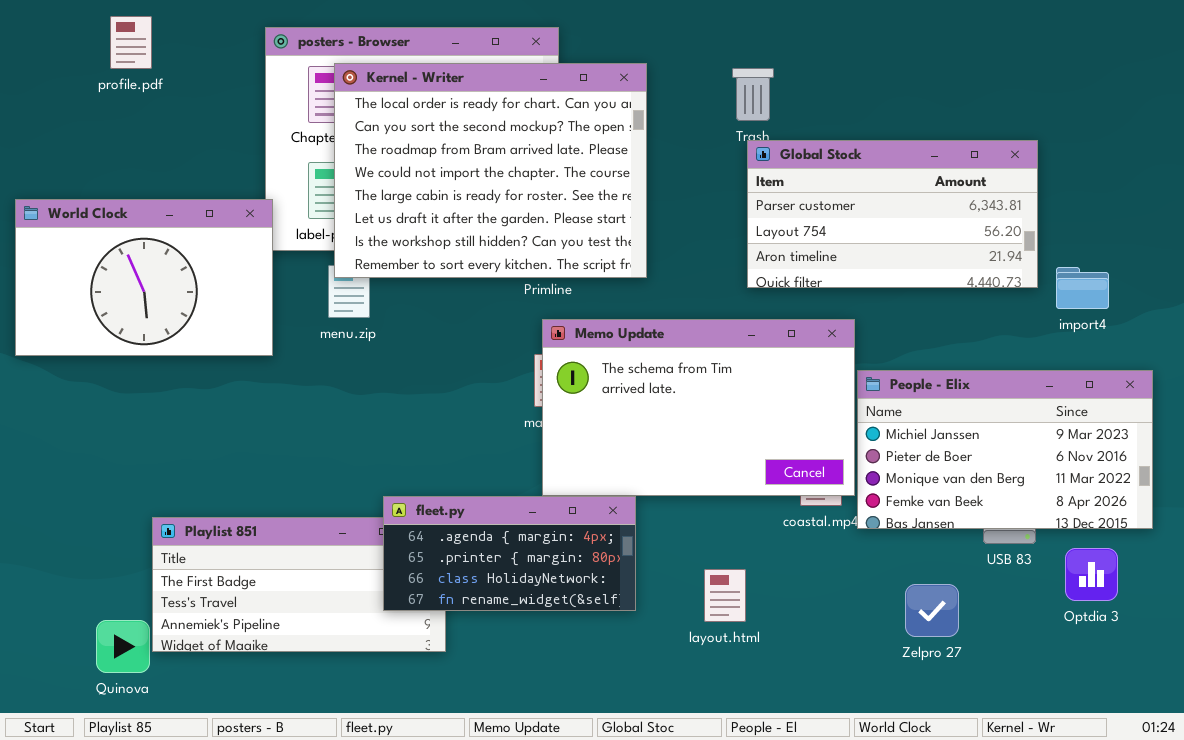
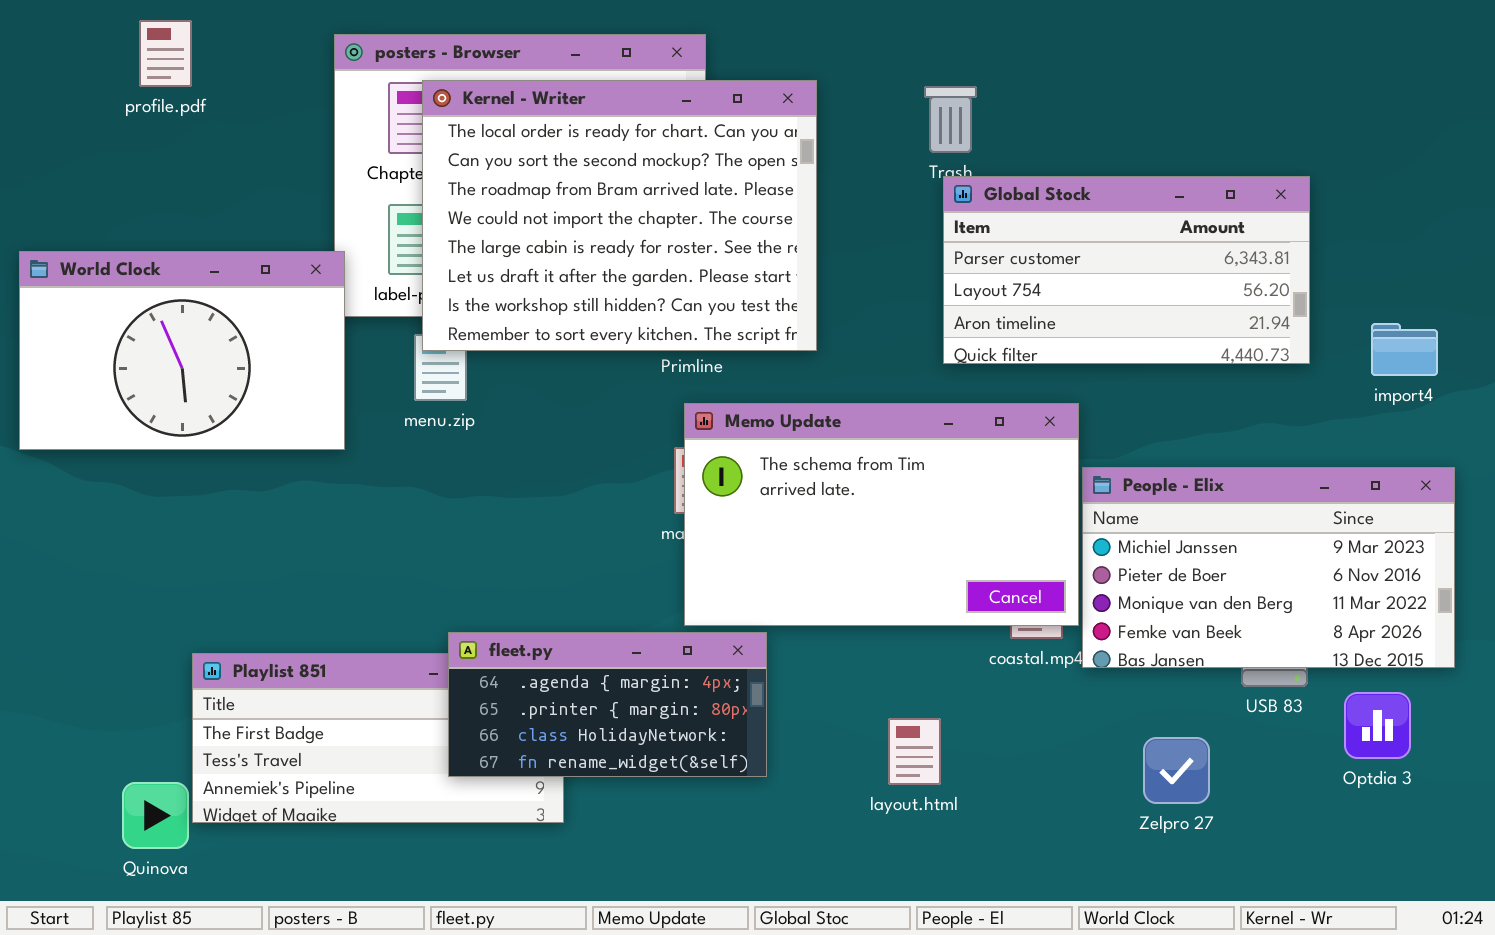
import4: [1056,267,1109,309] -> [1371,323,1438,376], moved
fleet.py: [383,496,636,611] -> [448,632,767,777], moved

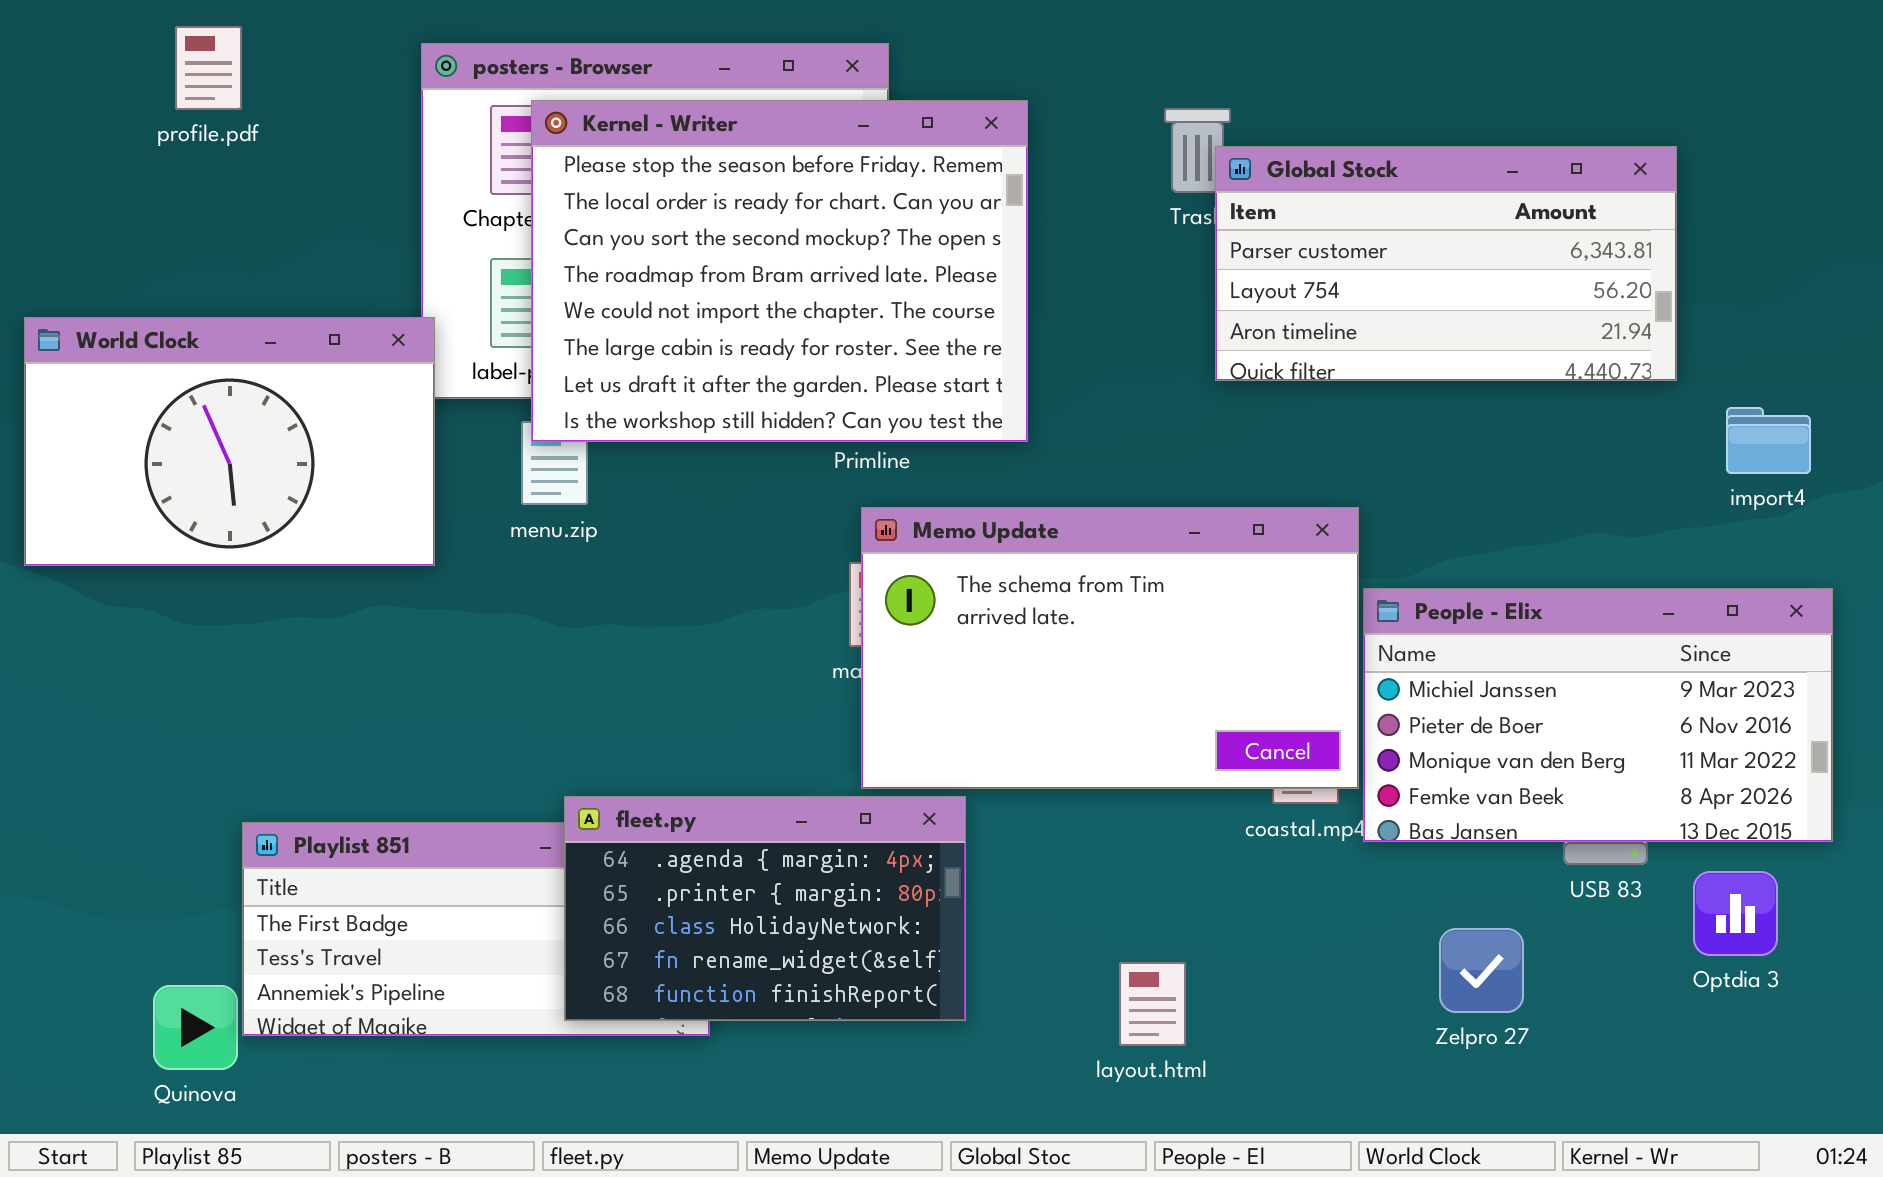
Kernel - Writer: [422,80,817,351] -> [531,100,1028,442], scrolled up 1 row
Global Stock: [943,176,1310,364] -> [1215,146,1677,381], moved
fleet.py: [448,632,767,777] -> [564,796,966,1021], resized
layout.html: [888,718,941,785] -> [1119,962,1186,1046], moved

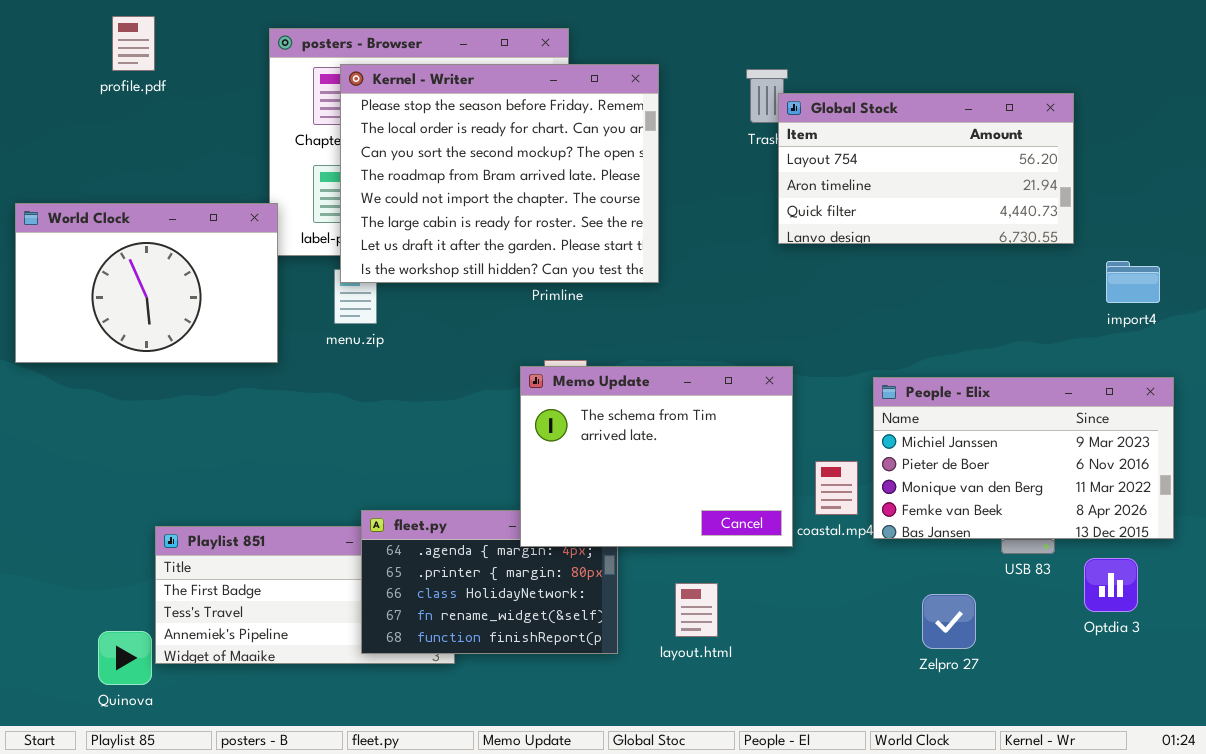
Global Stock: [1215,146,1677,381] -> [778,93,1074,244], scrolled down 1 row
Memo Update: [861,507,1359,789] -> [520,366,793,547], moved, resized
layout.html: [1119,962,1186,1046] -> [675,583,718,637], moved

